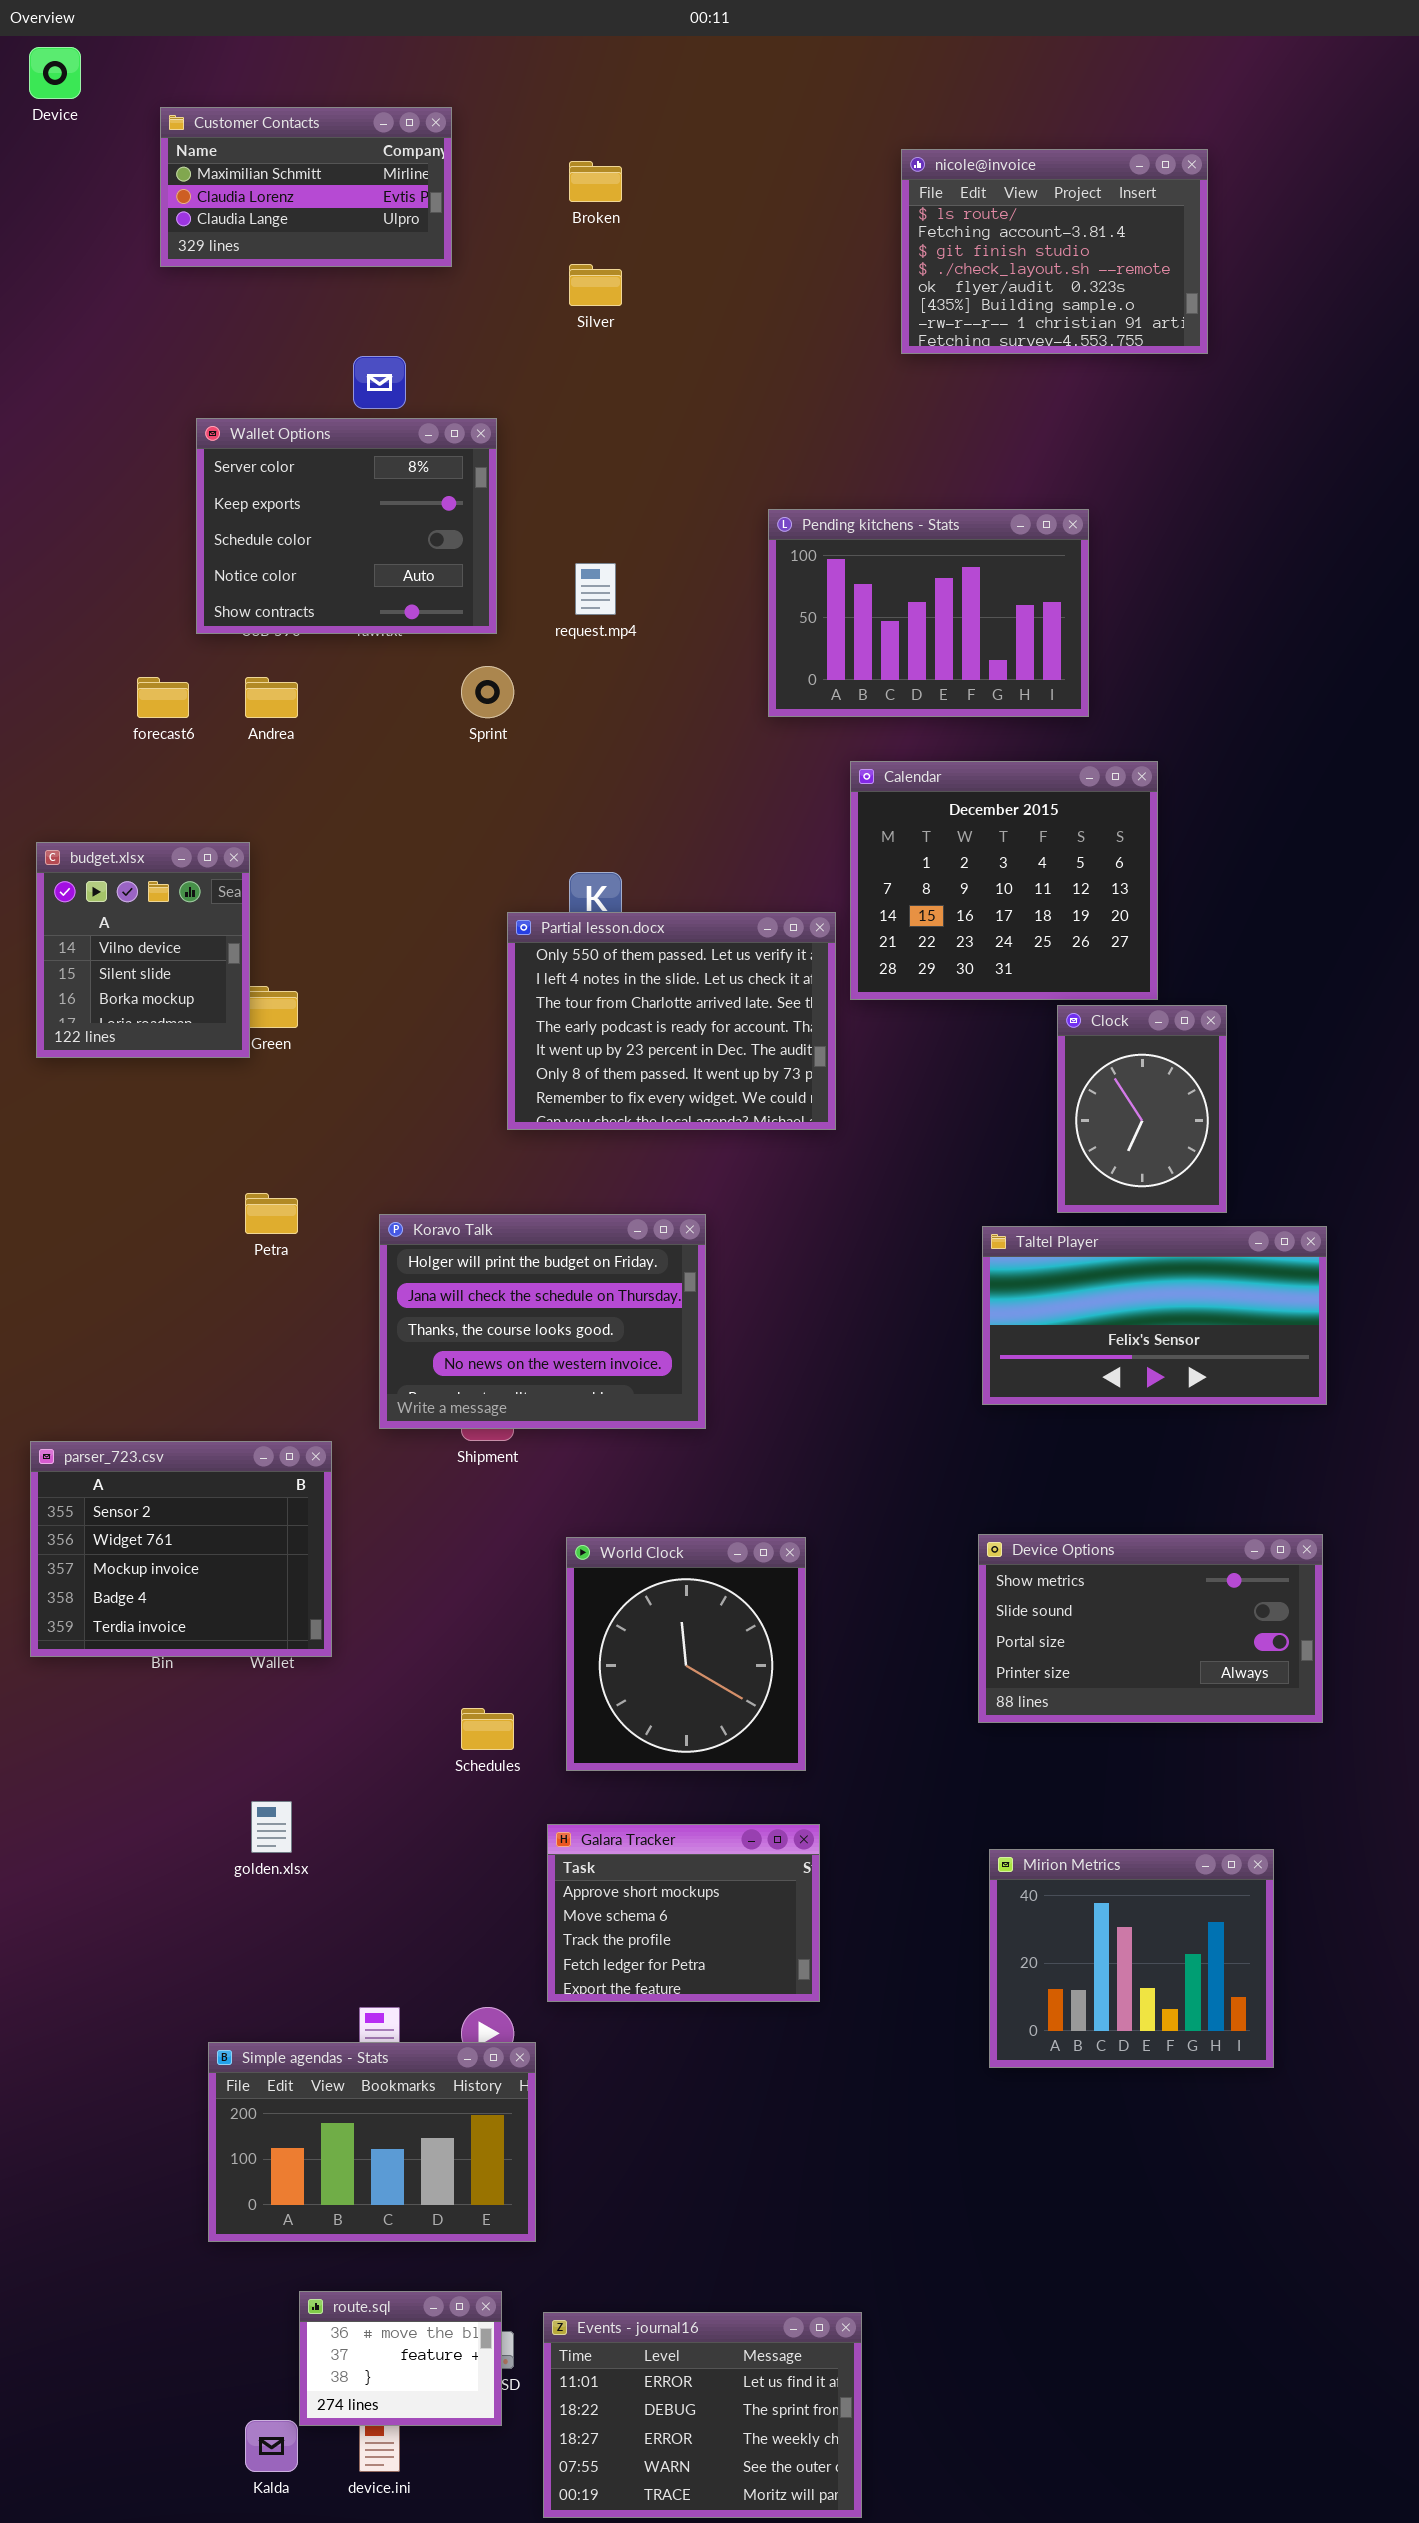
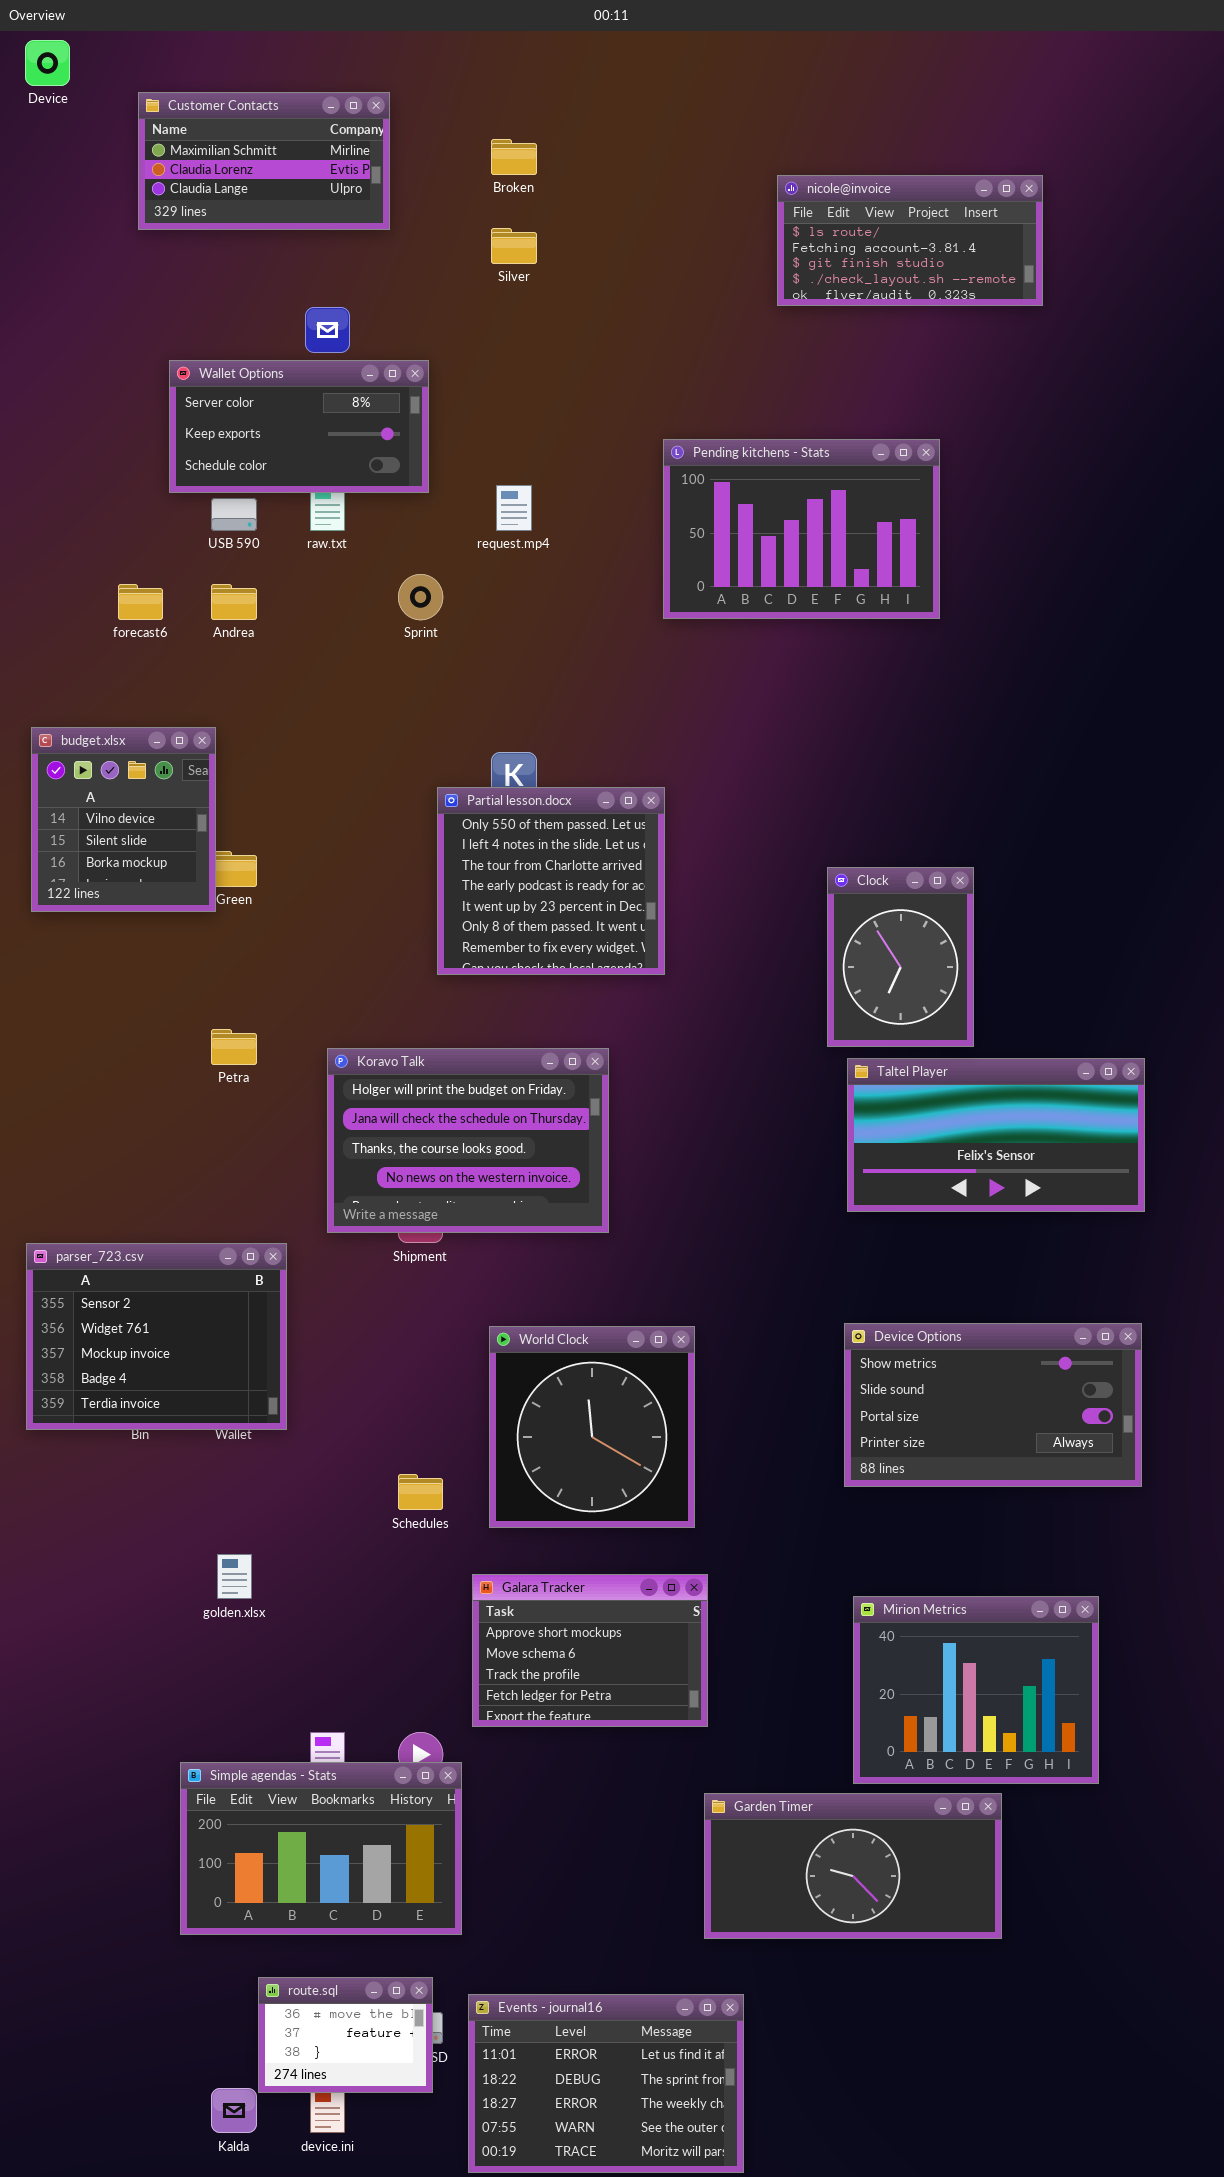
nicole@invoice: [901,149,1208,354] -> [777,175,1043,306], resized
Wallet Options: [196,418,497,634] -> [169,360,429,493], resized
Calendar: [850,761,1158,1000] -> none, closed
Partial lesson.docx: [507,912,836,1130] -> [437,787,665,975], resized
Clock: [1057,1005,1227,1213] -> [827,867,974,1047], moved
Garden Timer: none -> [704,1793,1002,1939], opened

